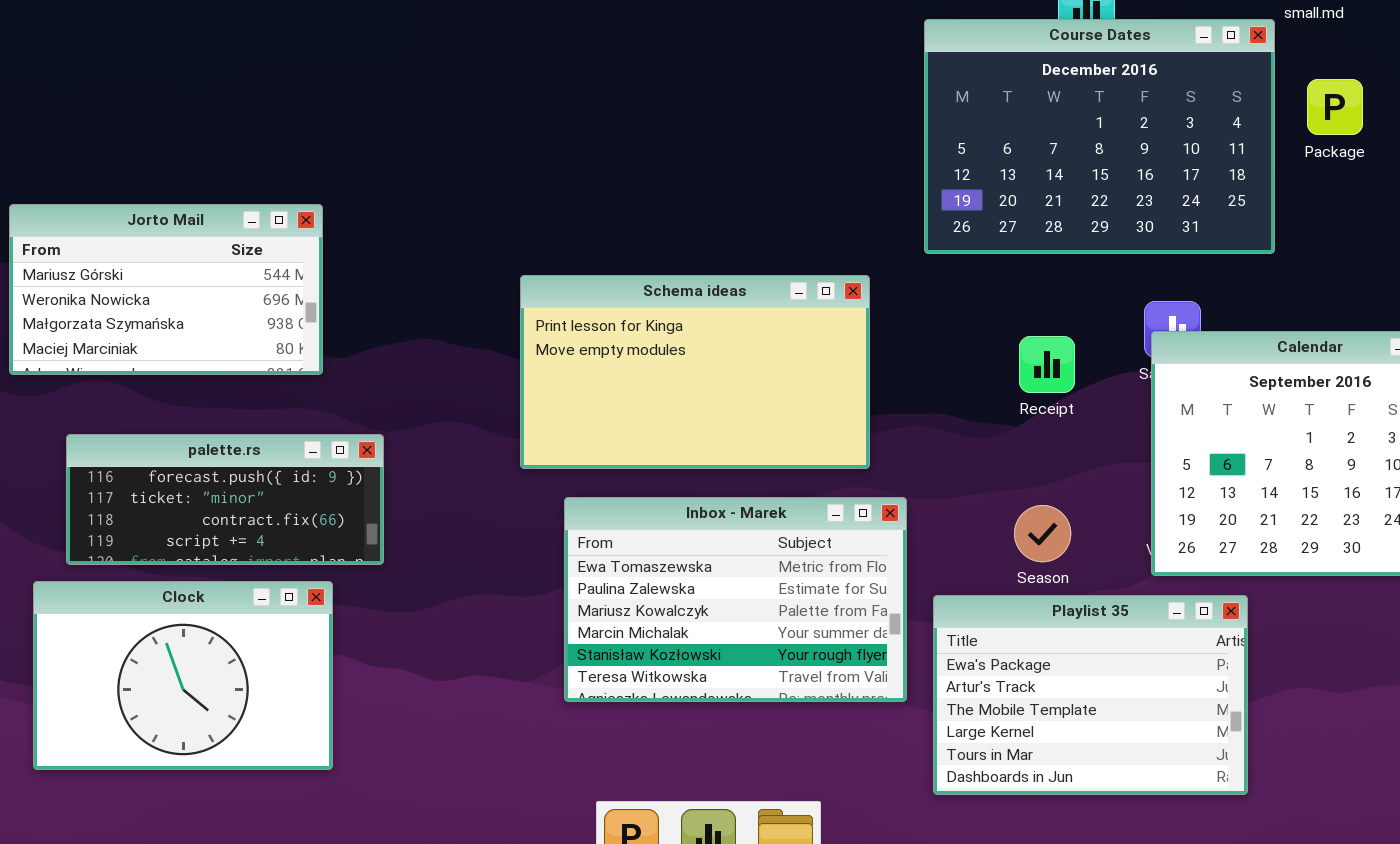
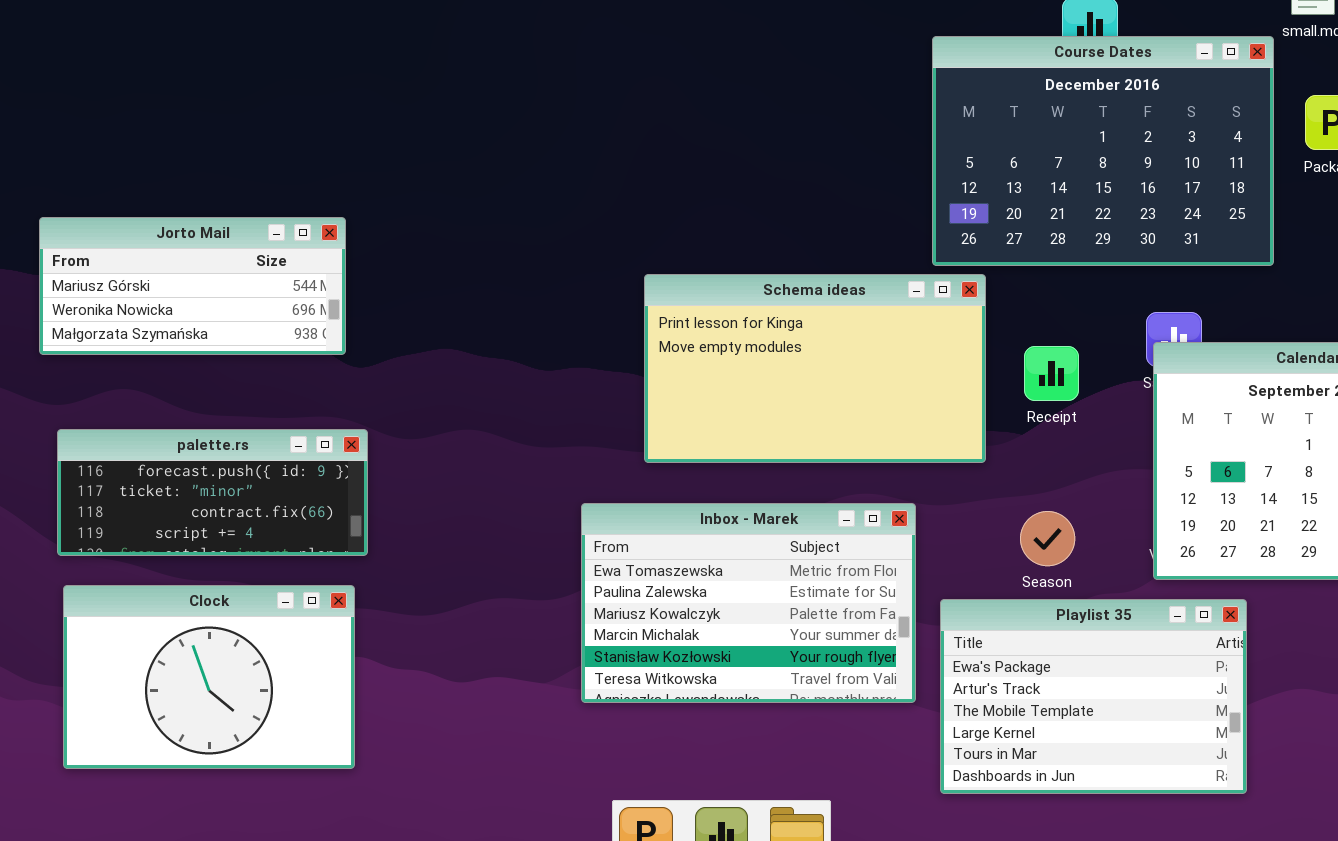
Jorto Mail: [9,204,323,375] -> [39,217,346,355], resized
Schema ideas: [520,275,870,469] -> [644,274,986,463], moved
palette.rs: [66,434,384,565] -> [57,429,368,556], moved

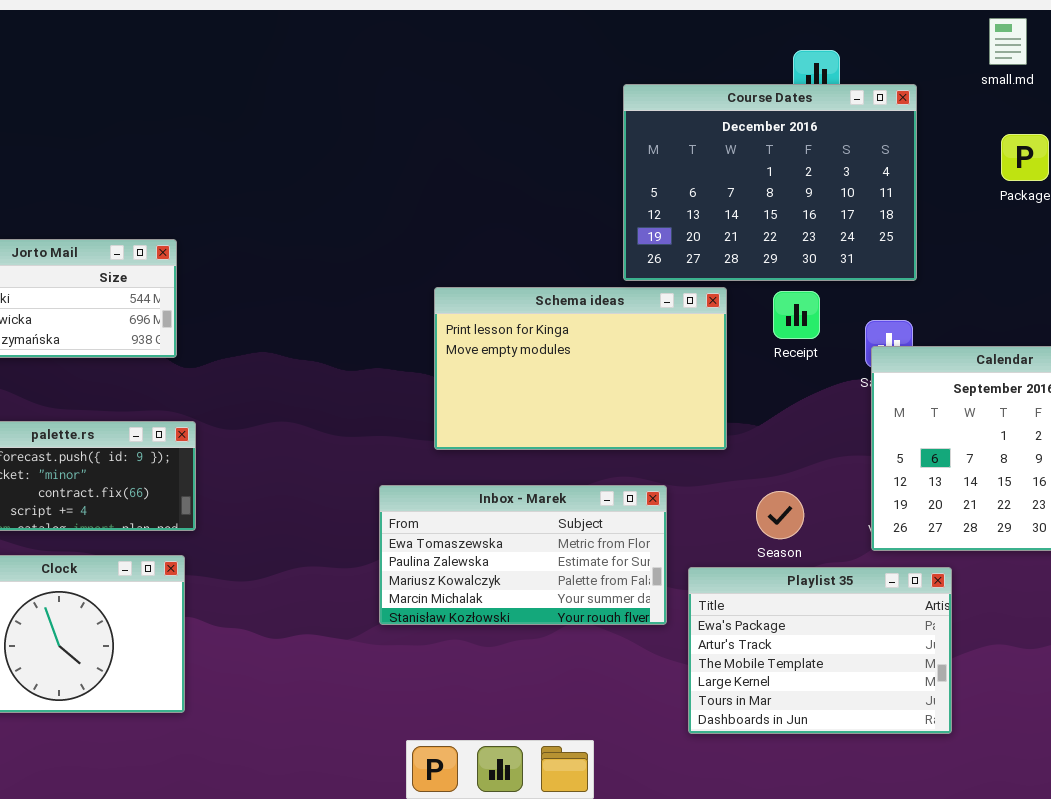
Course Dates: [932,36,1274,266] -> [623,84,917,281], moved
Receipt: [1024,346,1079,401] -> [773,291,820,339], moved
Inbox - Marek: [581,503,916,703] -> [379,485,667,625], resized

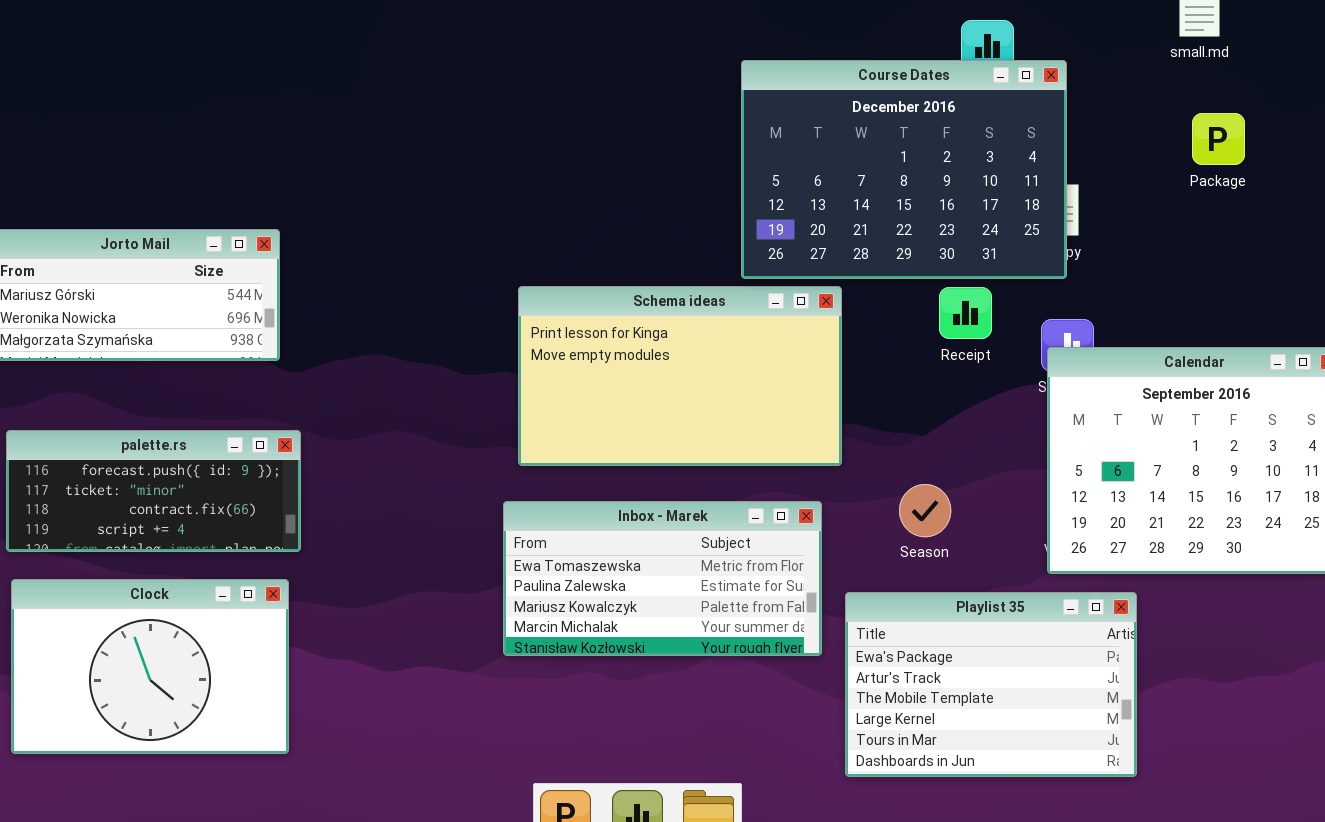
Course Dates: [623,84,917,281] -> [741,60,1067,279], moved
Schema ideas: [434,287,727,450] -> [518,286,842,466], moved
Season: [756,491,804,539] -> [899,484,951,537], moved

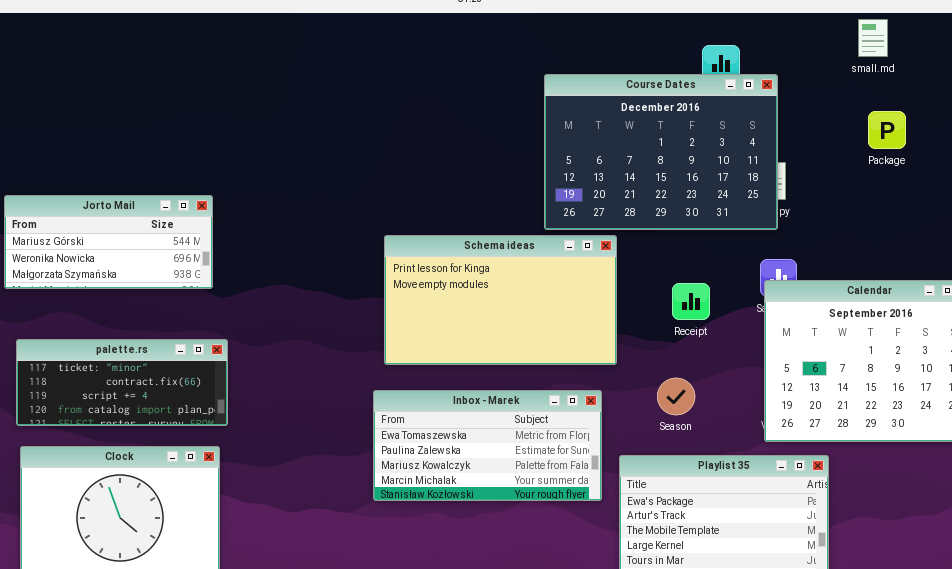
Receipt: [939,287,992,339] -> [672,283,710,320], moved
palette.rs: [6,430,301,552] -> [16,339,228,426], scrolled down 1 row

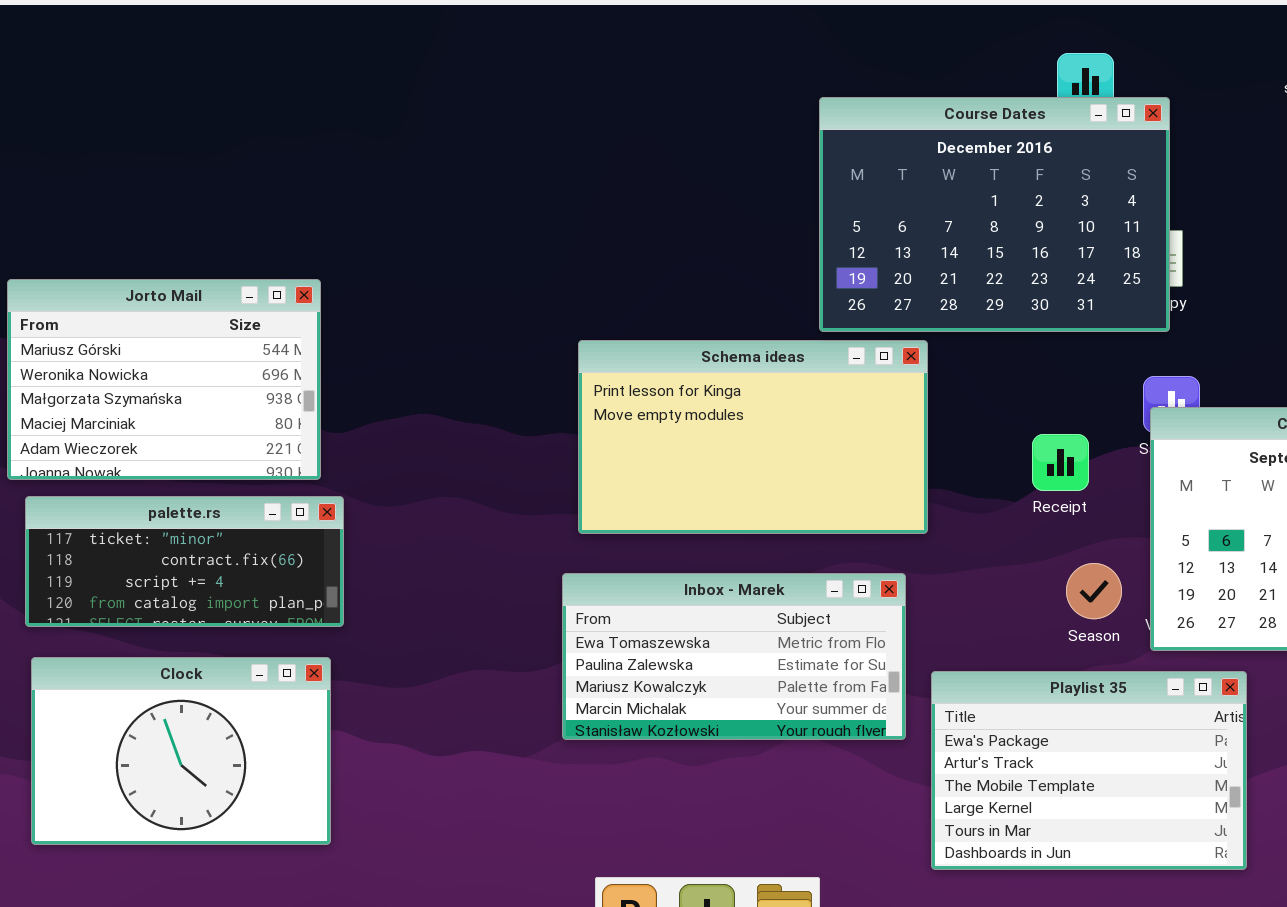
Jorto Mail: [4,195,213,289] -> [7,279,321,480], resized
Receipt: [672,283,710,320] -> [1032,434,1089,491], moved
Season: [657,378,695,415] -> [1066,563,1122,619], moved

